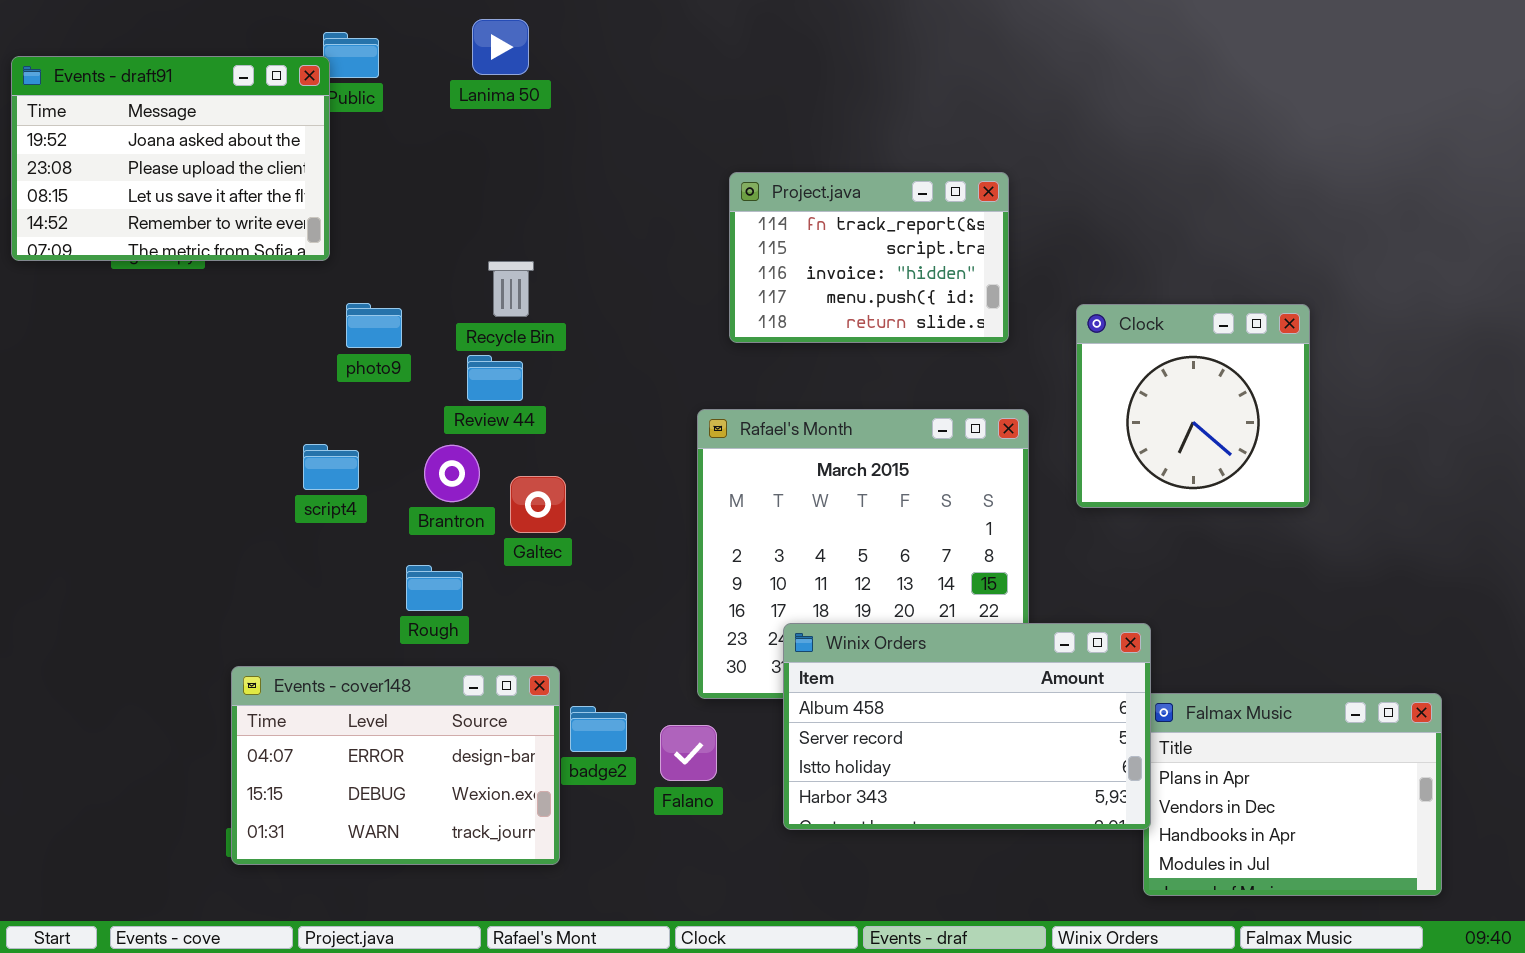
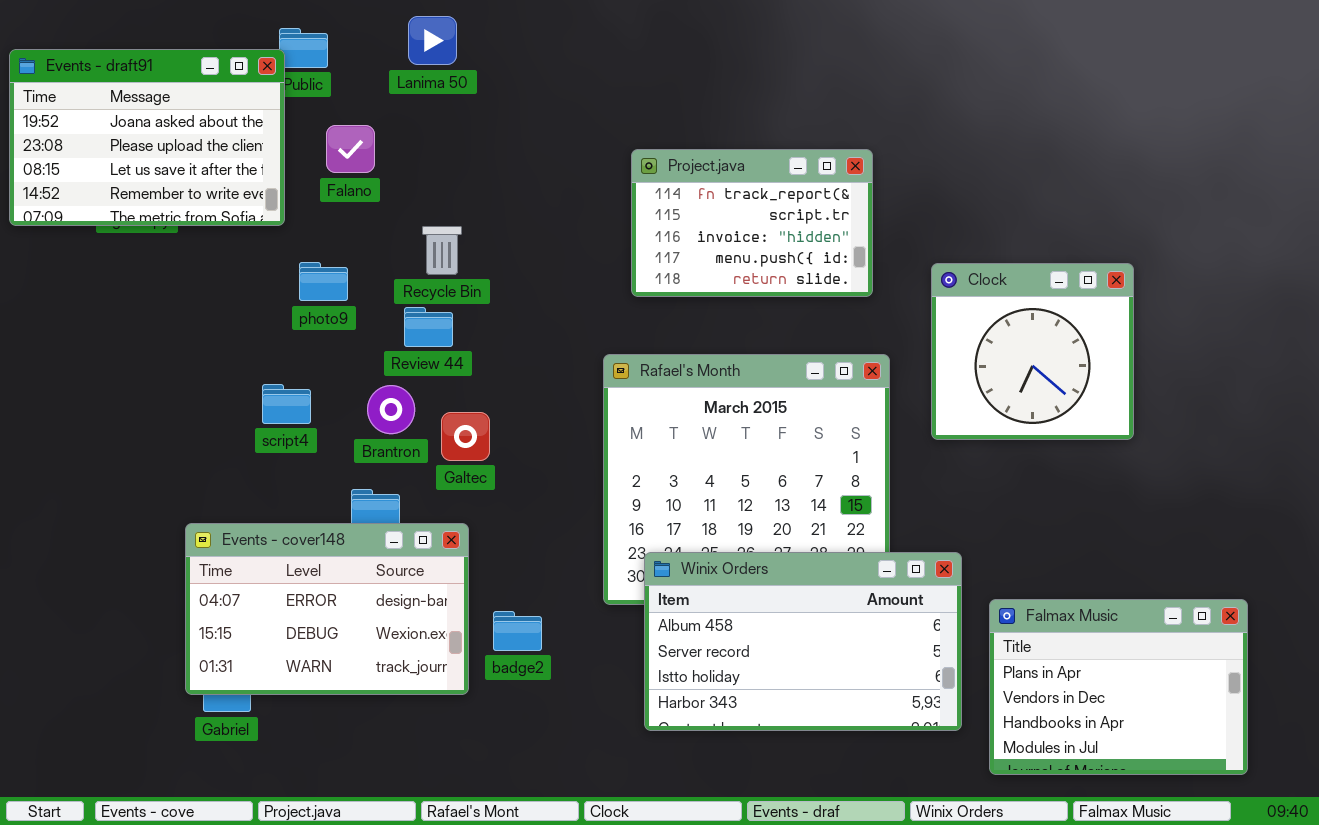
Winix Orders: [783,623,1151,830] -> [644,552,962,731], moved
Events - cover148: [231,666,560,865] -> [185,523,469,695], moved
Falano: [660,725,717,781] -> [326,125,375,173], moved

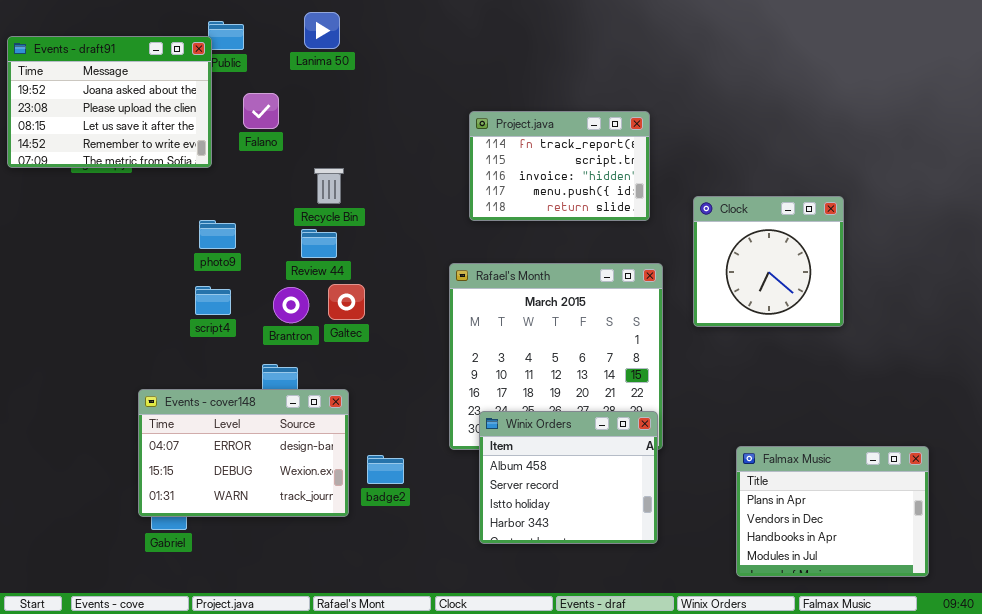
photo9: [299,262,348,301] -> [199,220,236,249], moved
Galtec: [441,412,490,461] -> [328,284,365,320], moved
Winix Orders: [644,552,962,731] -> [479,411,658,544], resized

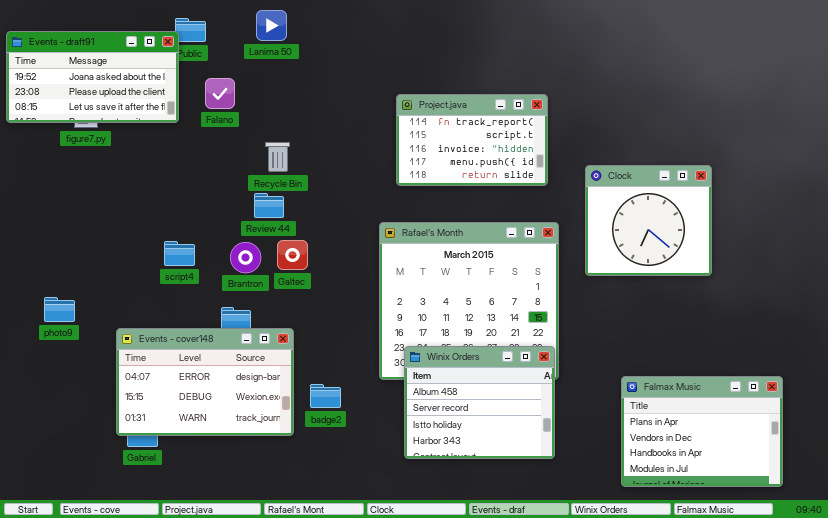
Events - draft91: [7,36,212,168] -> [6,31,179,123], resized
photo9: [199,220,236,249] -> [44,297,75,322], moved

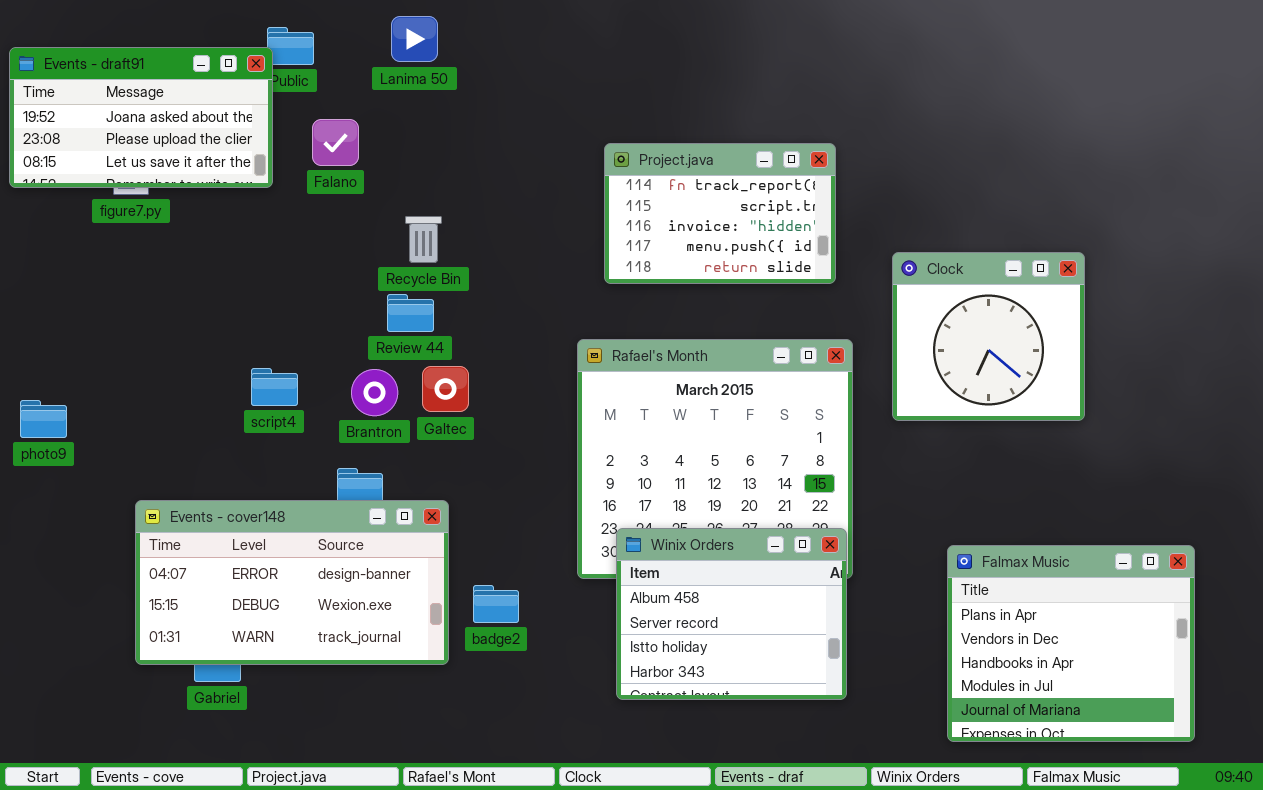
photo9: [44,297,75,322] -> [20,400,67,438], moved
Events - cover148: [116,328,294,436] -> [135,500,449,665], resized
Falmax Music: [621,376,783,487] -> [947,545,1195,742], resized

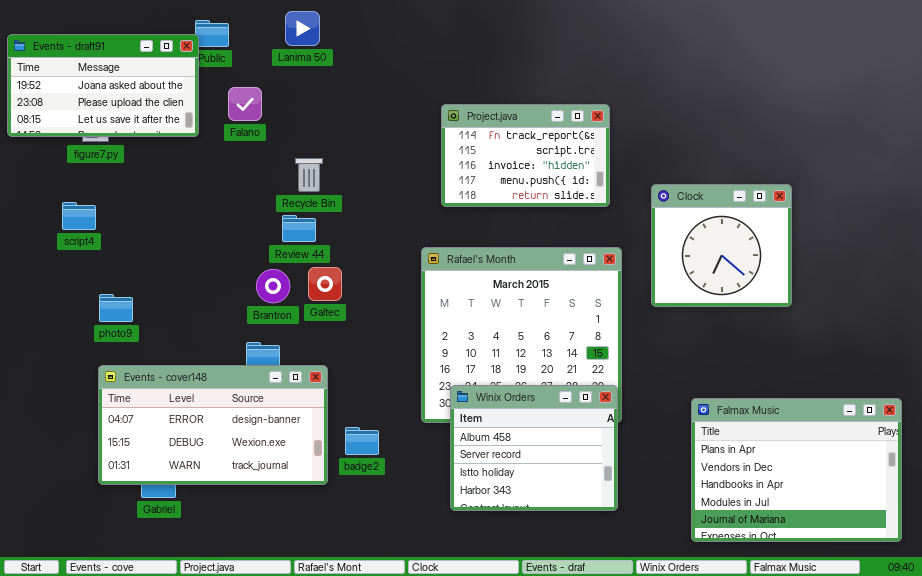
script4: [251,368,298,406] -> [62,202,96,230], moved
photo9: [20,400,67,438] -> [99,294,133,322], moved
Falmax Music: [947,545,1195,742] -> [691,398,902,542], resized

